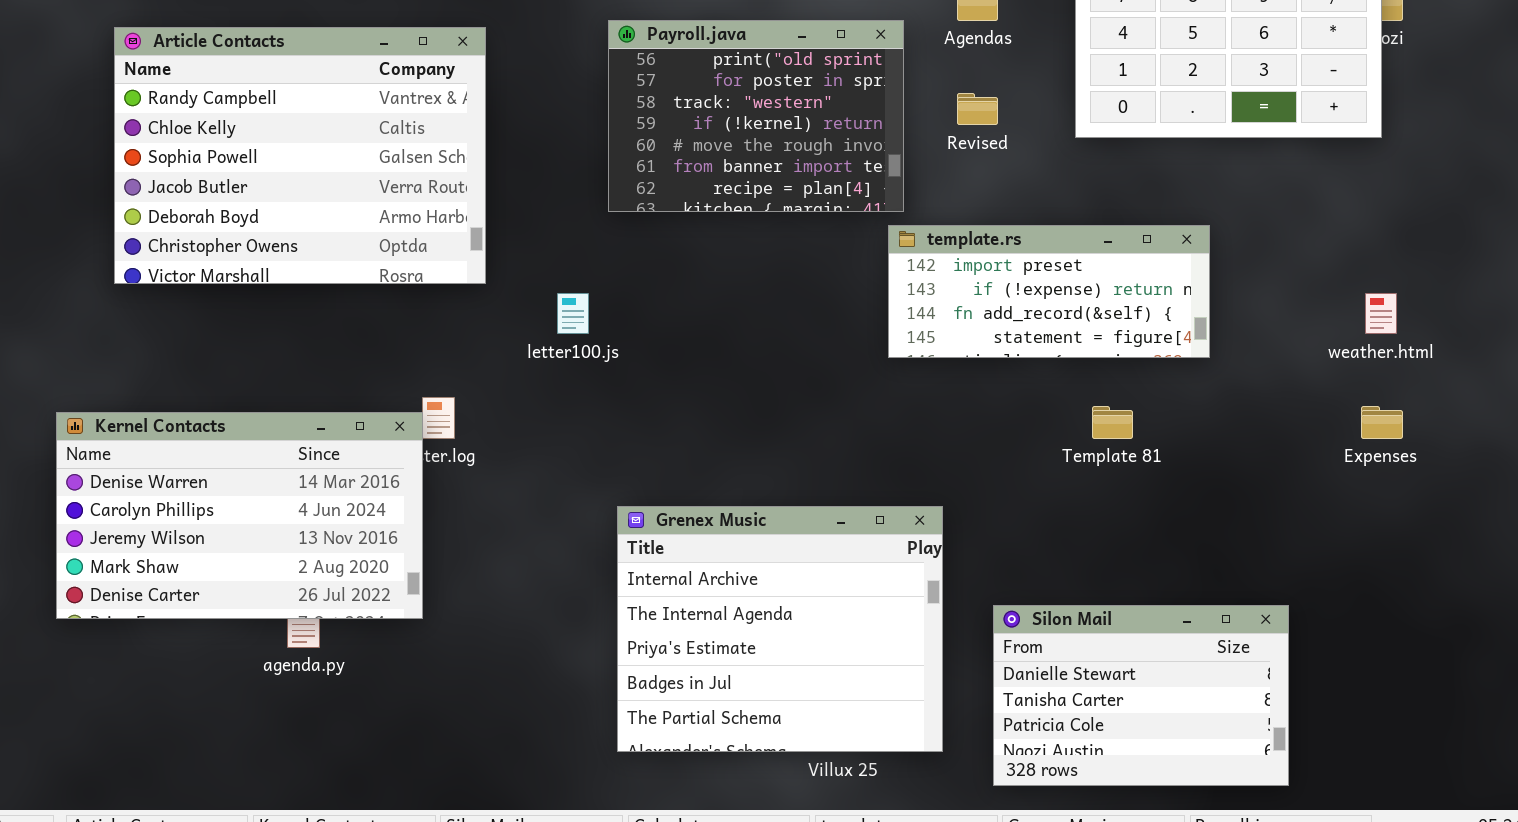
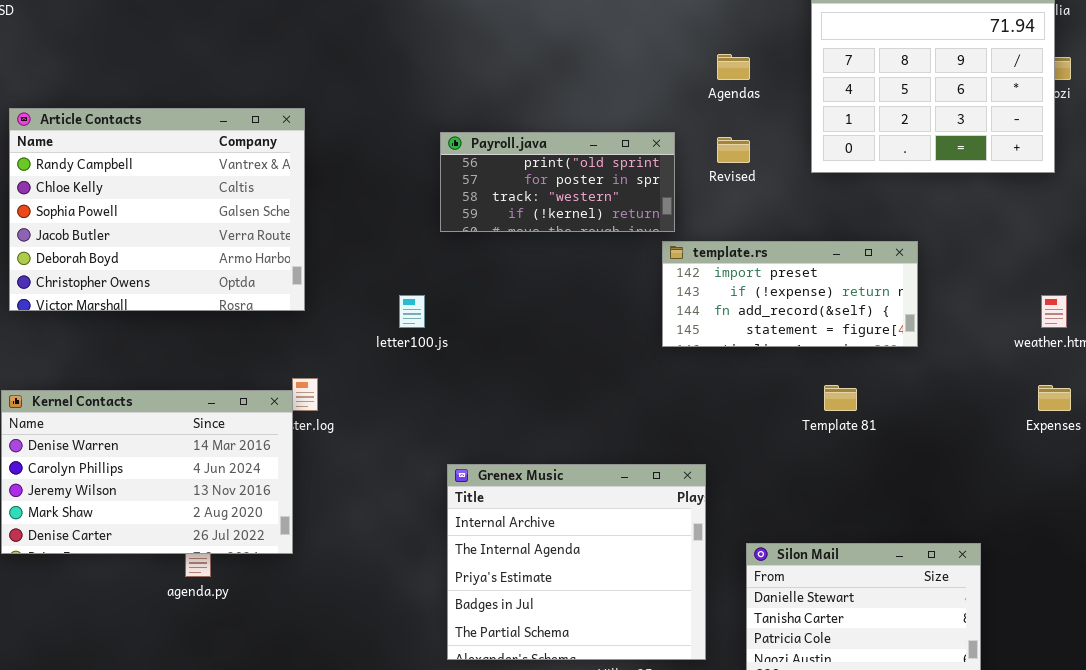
Payroll.java: [608,20,904,212] -> [440,132,675,232], resized
Article Contacts: [114,27,486,284] -> [9,108,305,311], moved

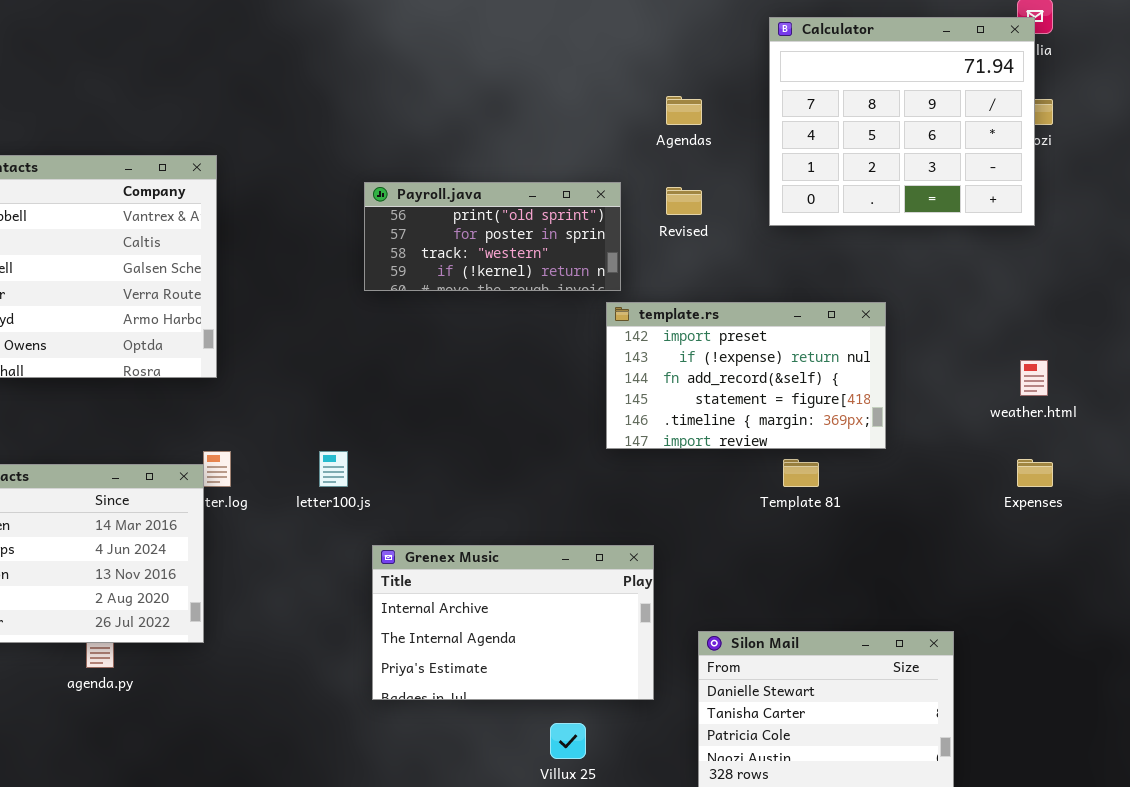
template.rs: [662,241,918,347] -> [606,302,886,449], resized
letter100.js: [399,295,425,328] -> [319,451,348,487], moved
Grenex Music: [447,464,706,660] -> [372,545,654,700], resized

